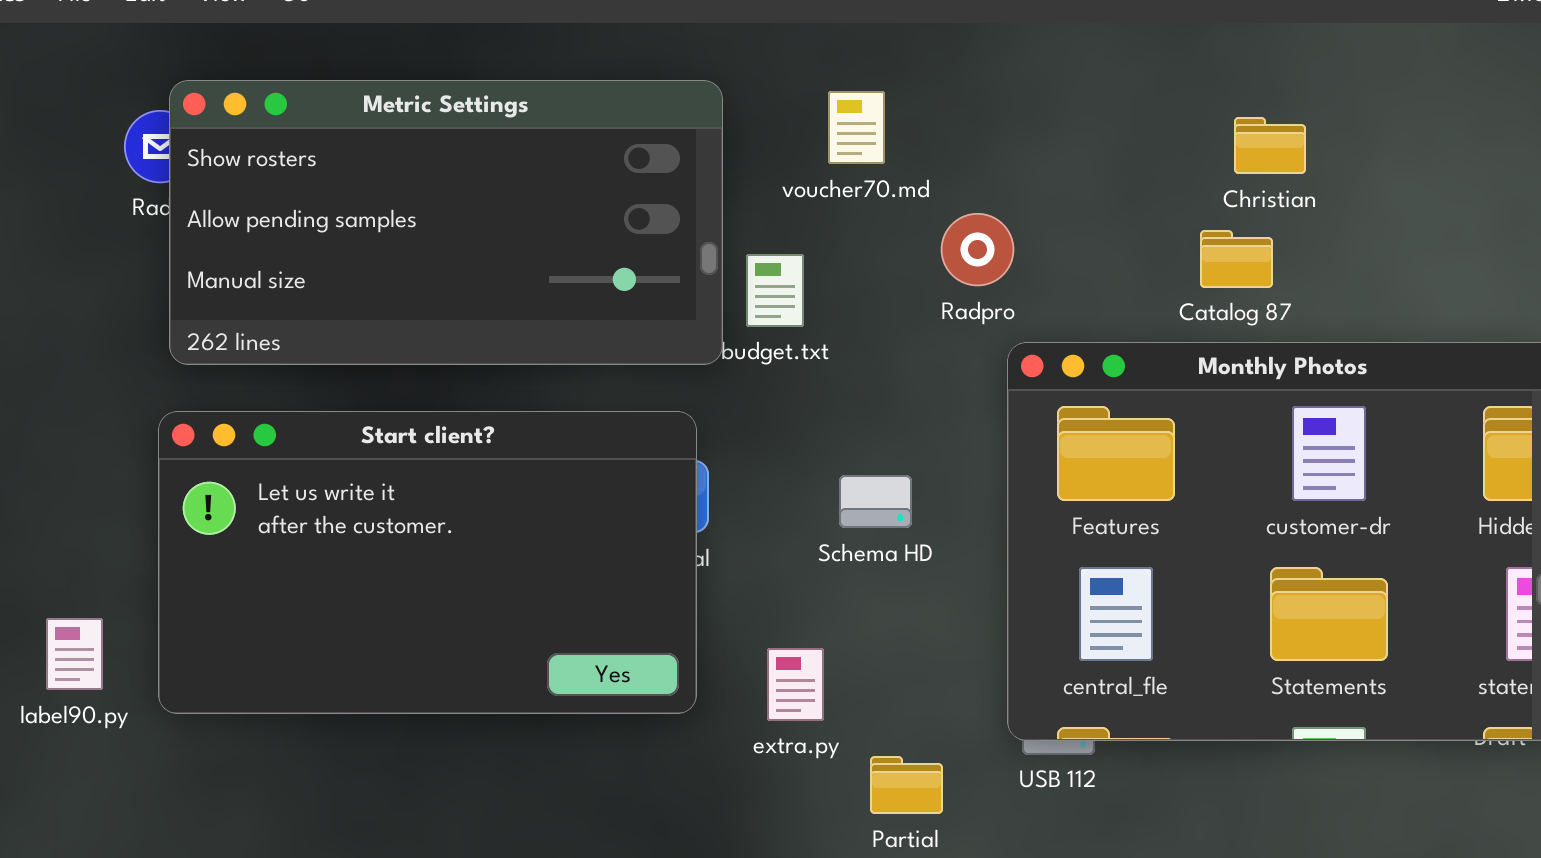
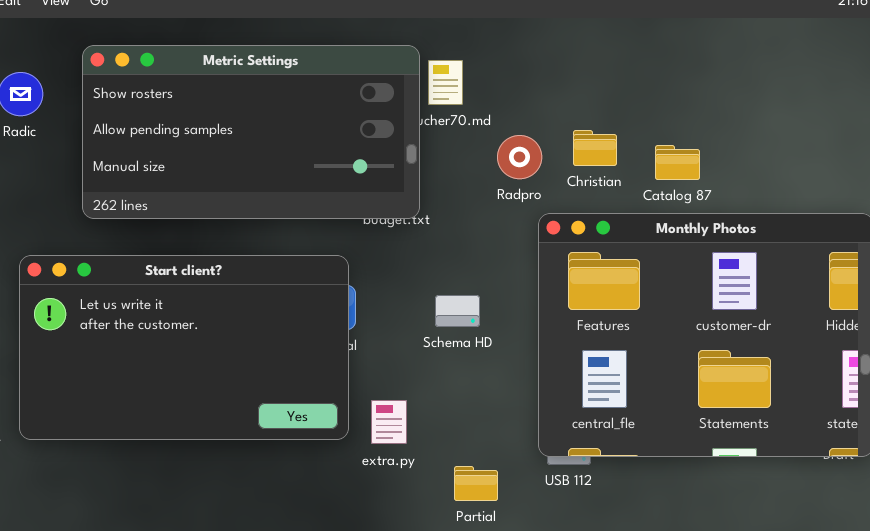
Metric Settings: [169,80,723,365] -> [82,45,420,219], moved
Christian: [1234,117,1306,174] -> [573,130,617,166], moved
extra.py: [767,648,824,721] -> [371,400,407,444], moved

